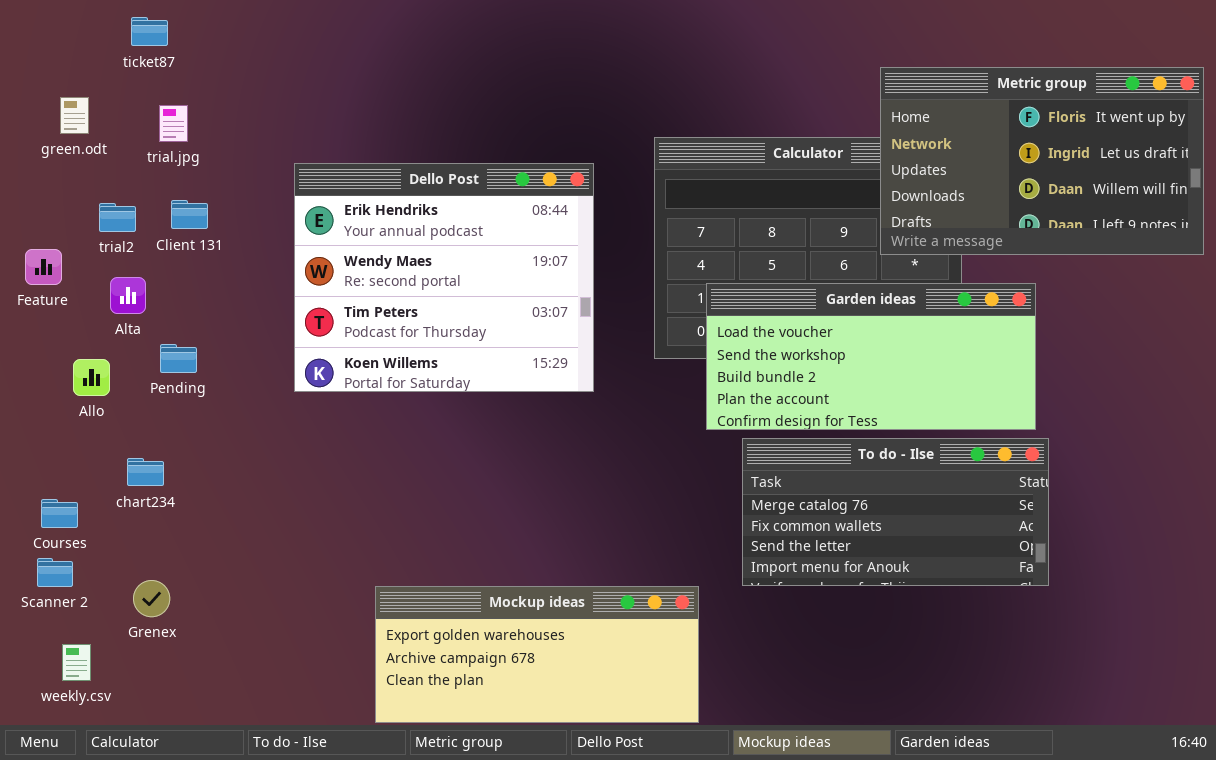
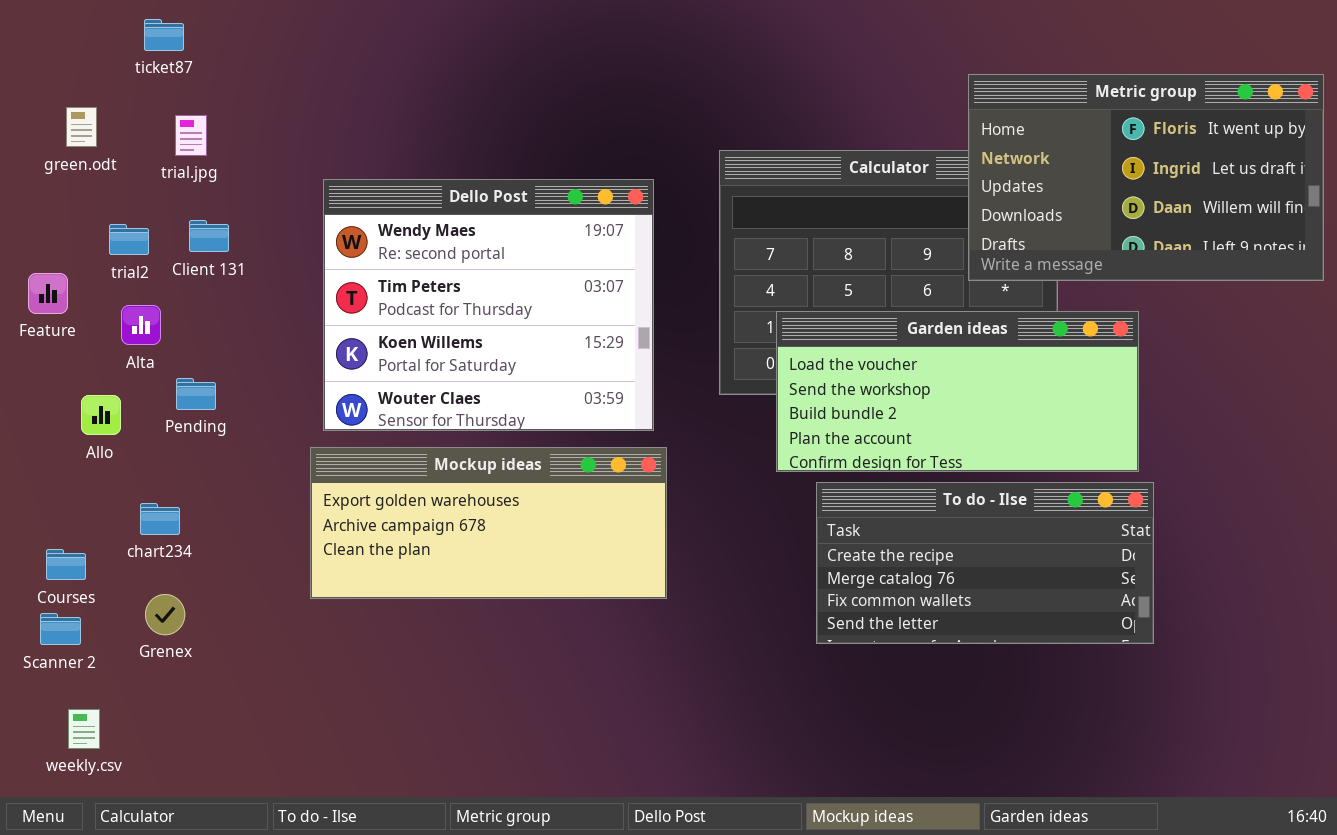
Dello Post: [294,163,594,392] -> [323,179,654,431], scrolled down 1 row
To do - Ilse: [742,438,1049,586] -> [816,482,1154,644], scrolled up 1 row
Grenex: [133,580,170,617] -> [145,594,185,635], moved
Mockup ideas: [375,586,699,723] -> [310,447,667,599], moved

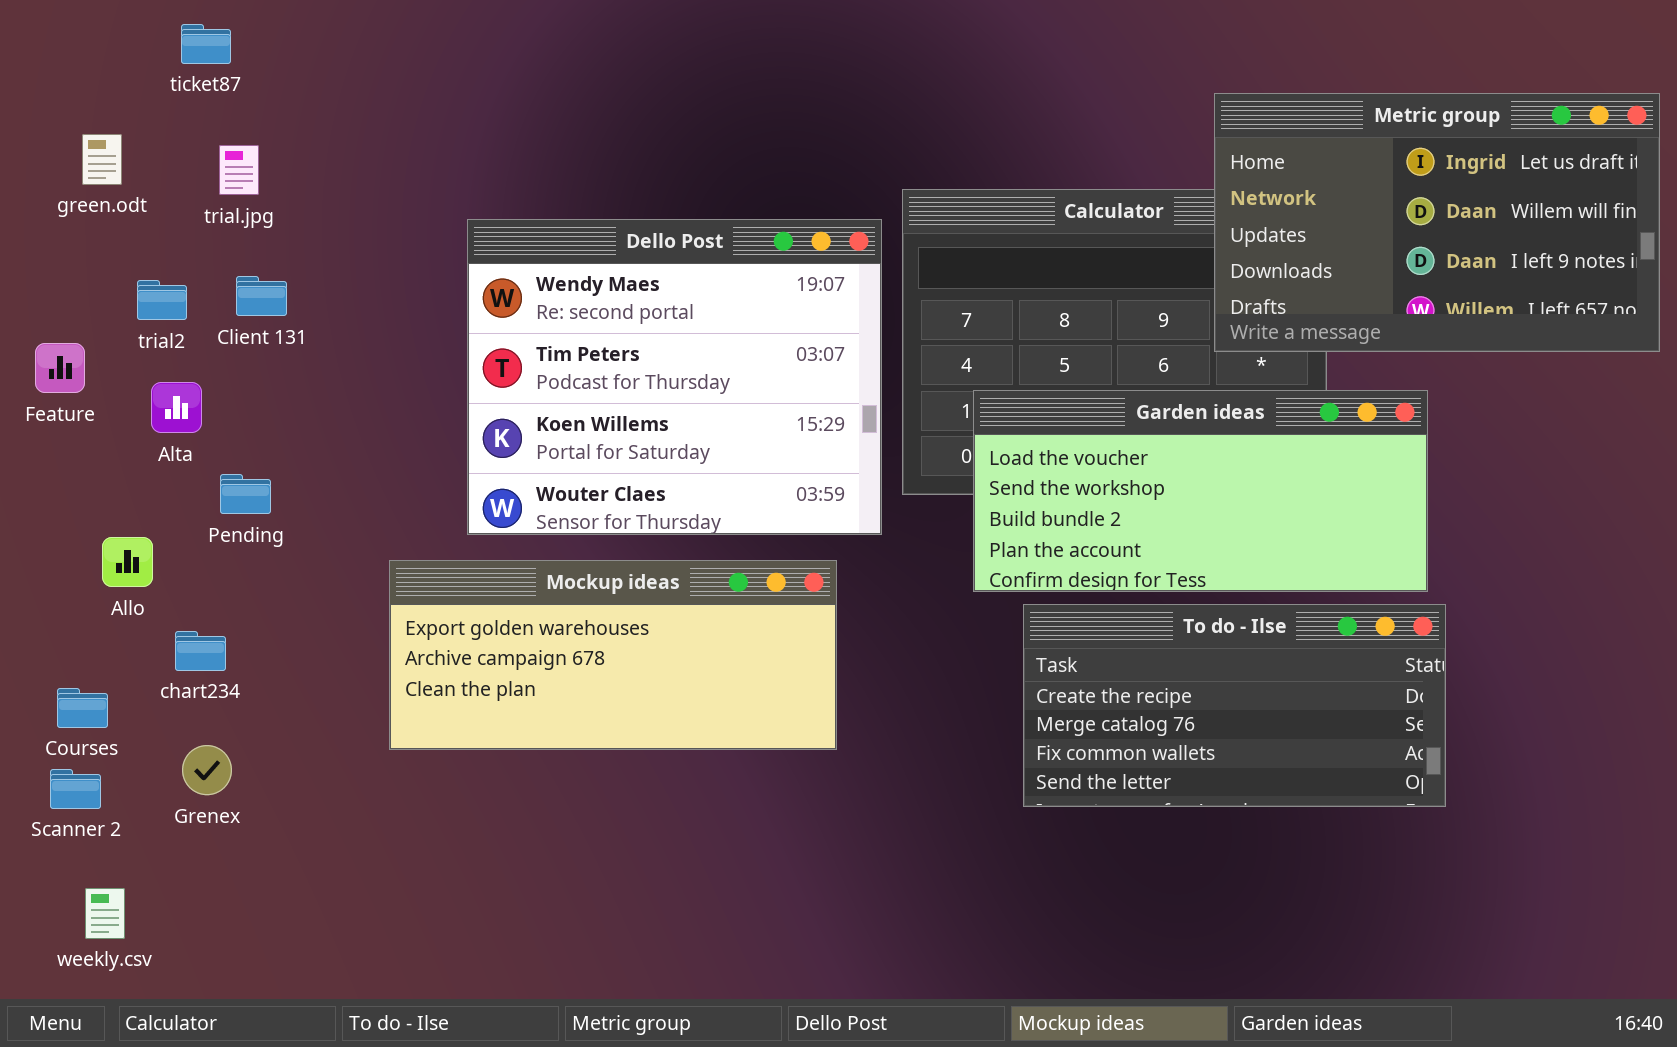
Metric group: [968,74,1324,281] -> [1214,93,1660,352], scrolled down 1 row
Dello Post: [323,179,654,431] -> [467,219,882,535], moved
Allo: [81,395,121,435] -> [102,537,153,587], moved

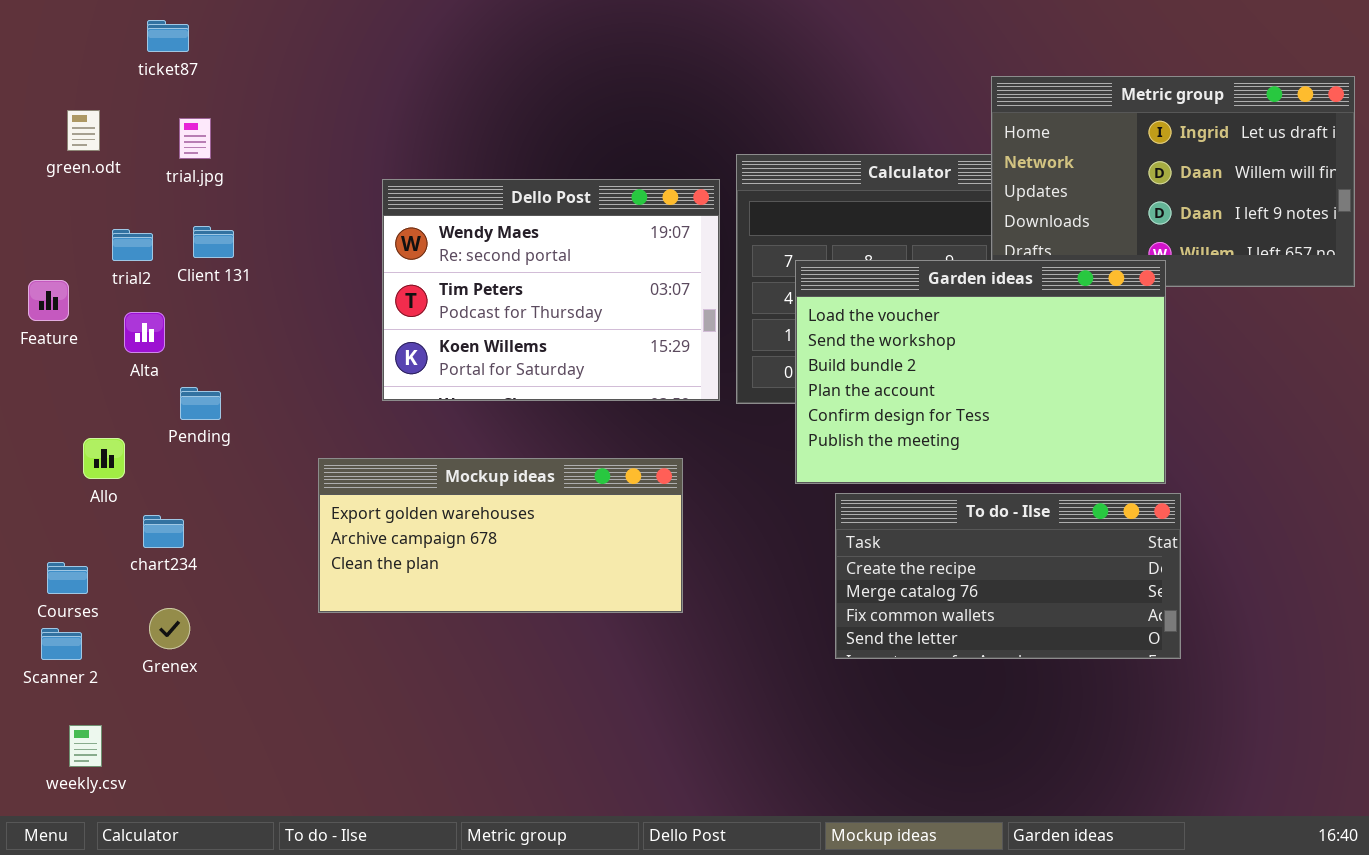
Dello Post: [467,219,882,535] -> [382,179,720,401], resized
Garden ideas: [973,390,1428,592] -> [795,260,1166,484], resized

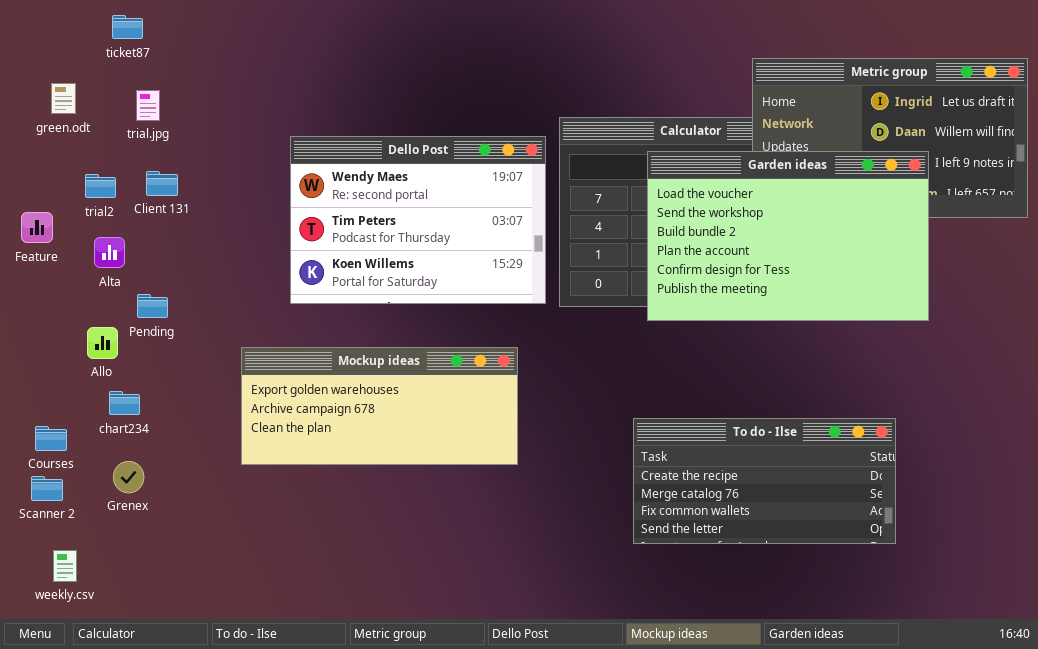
Garden ideas: [795,260,1166,484] -> [647,151,929,321], moved
Allo: [83,438,125,479] -> [87,327,118,359], moved
To do - Ilse: [835,493,1181,659] -> [633,418,896,544], moved

